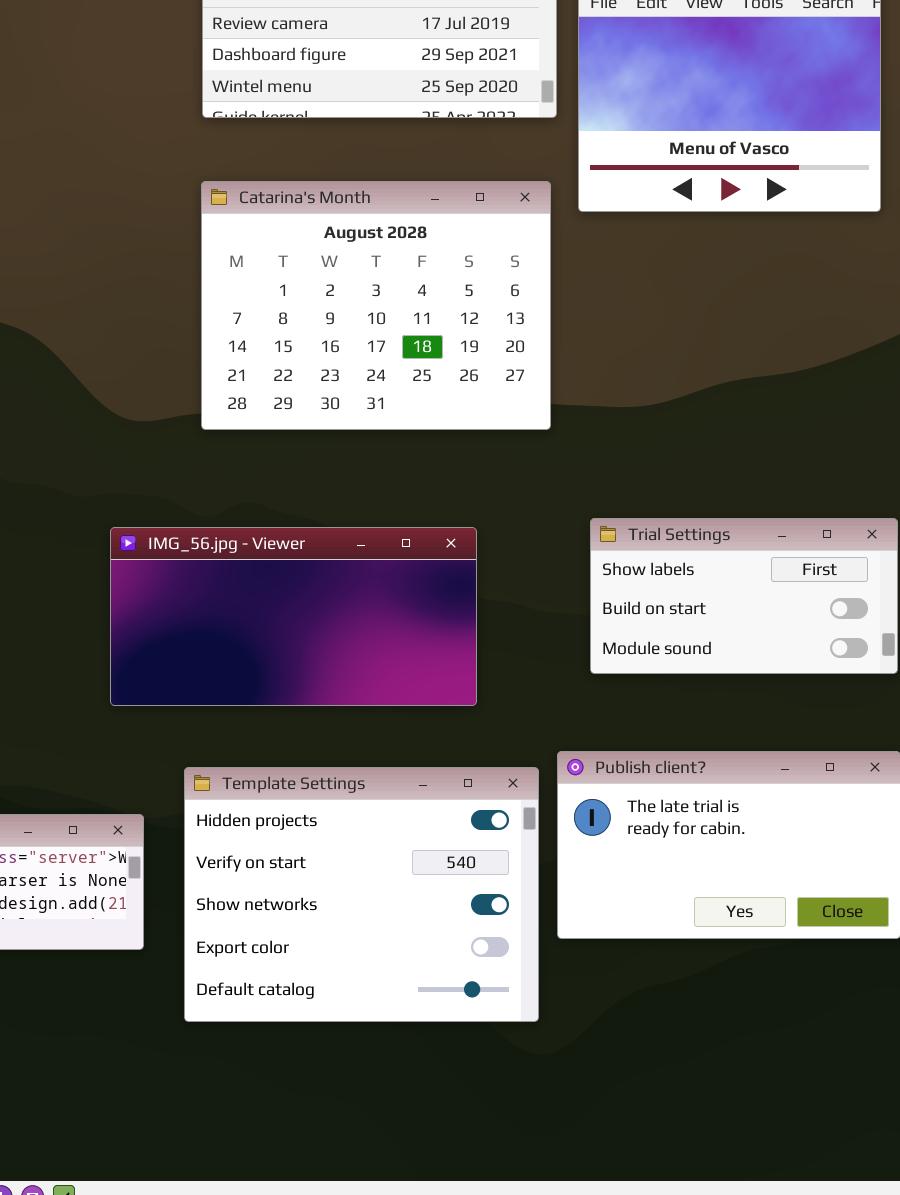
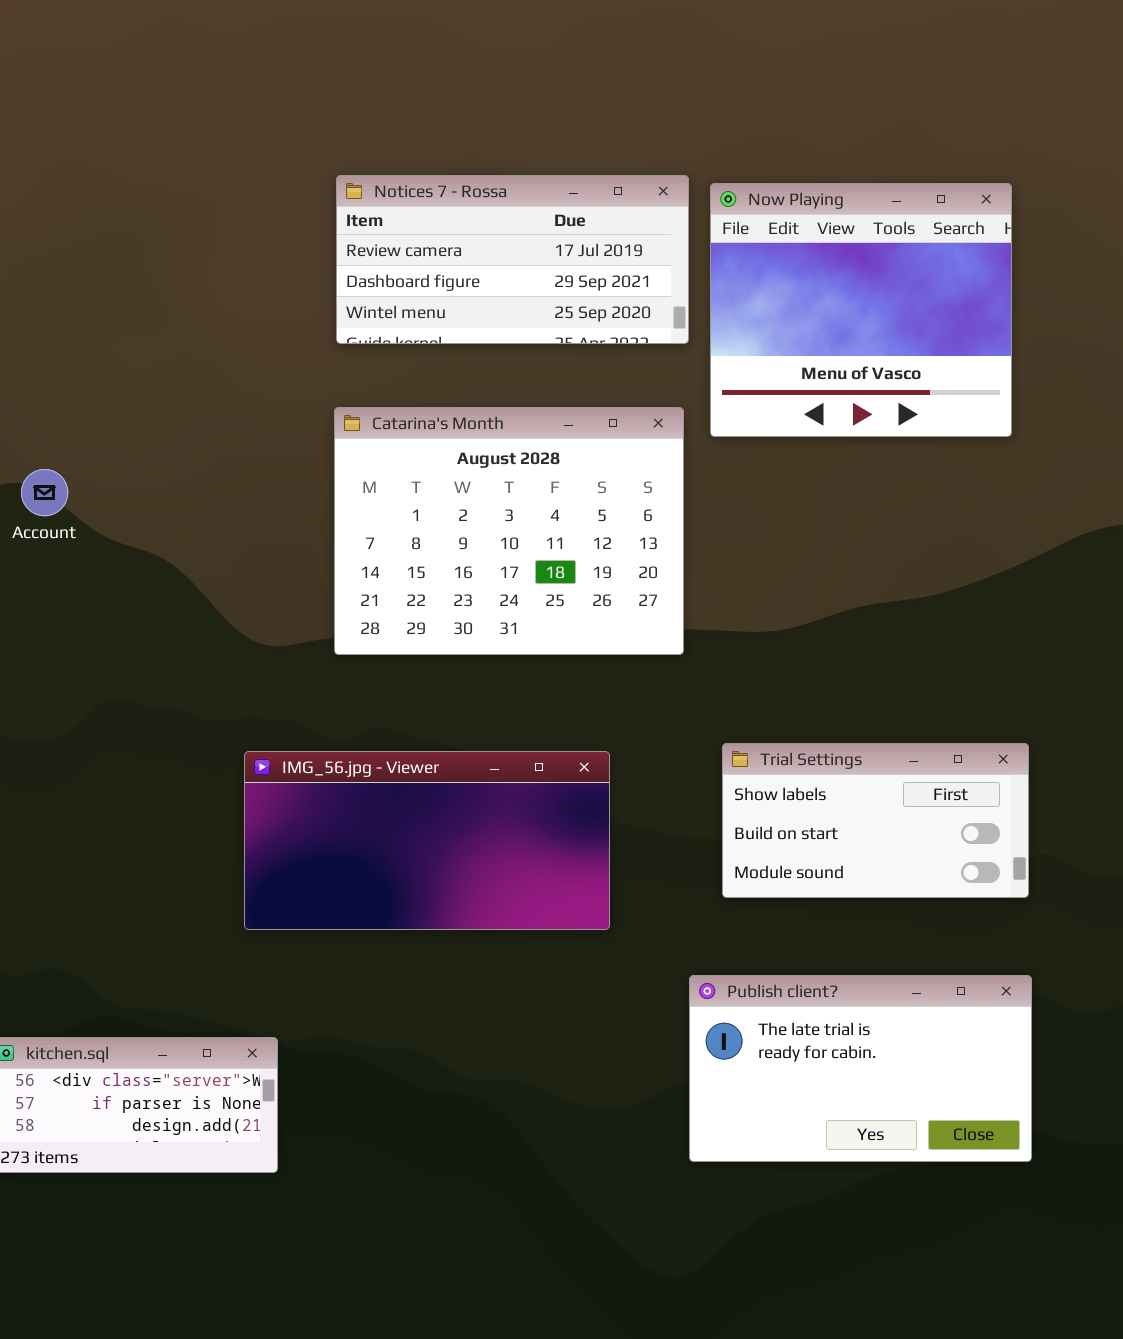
Template Settings: [184,767,539,1022] -> none, closed

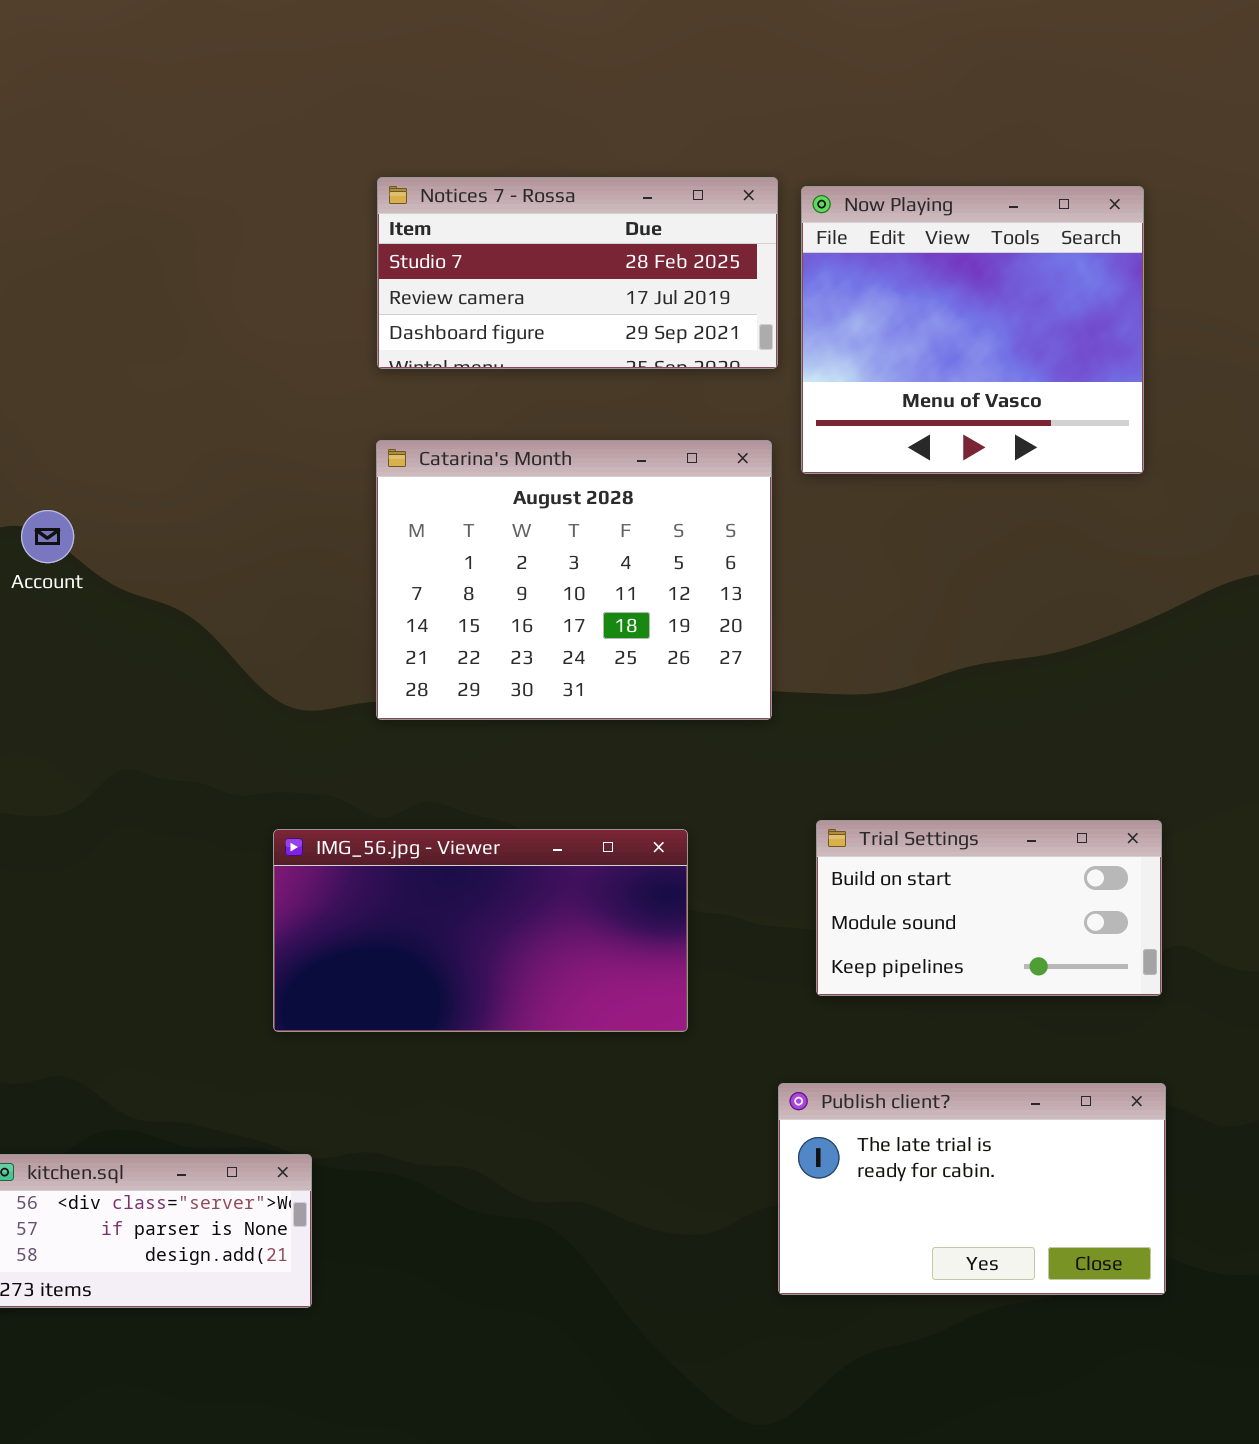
Notices 7 - Rossa: [336,175,689,344] -> [377,177,778,369], scrolled up 1 row
Trial Settings: [722,743,1029,898] -> [816,820,1162,996], scrolled down 1 row

